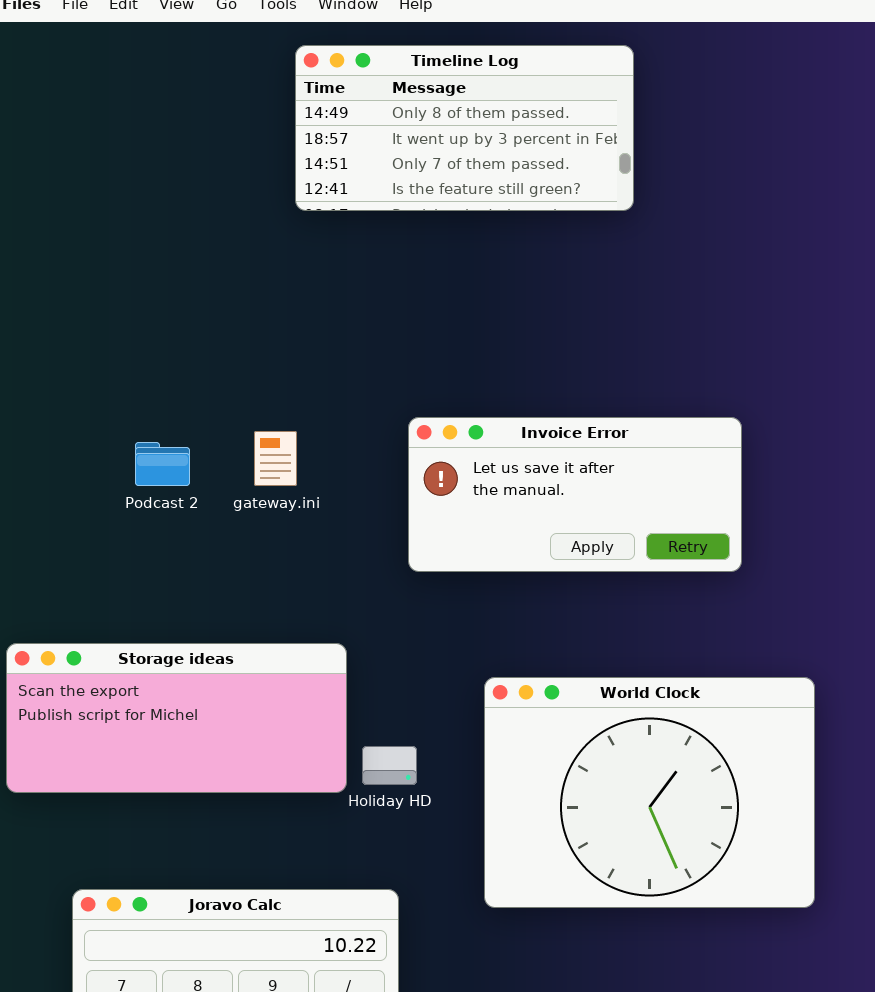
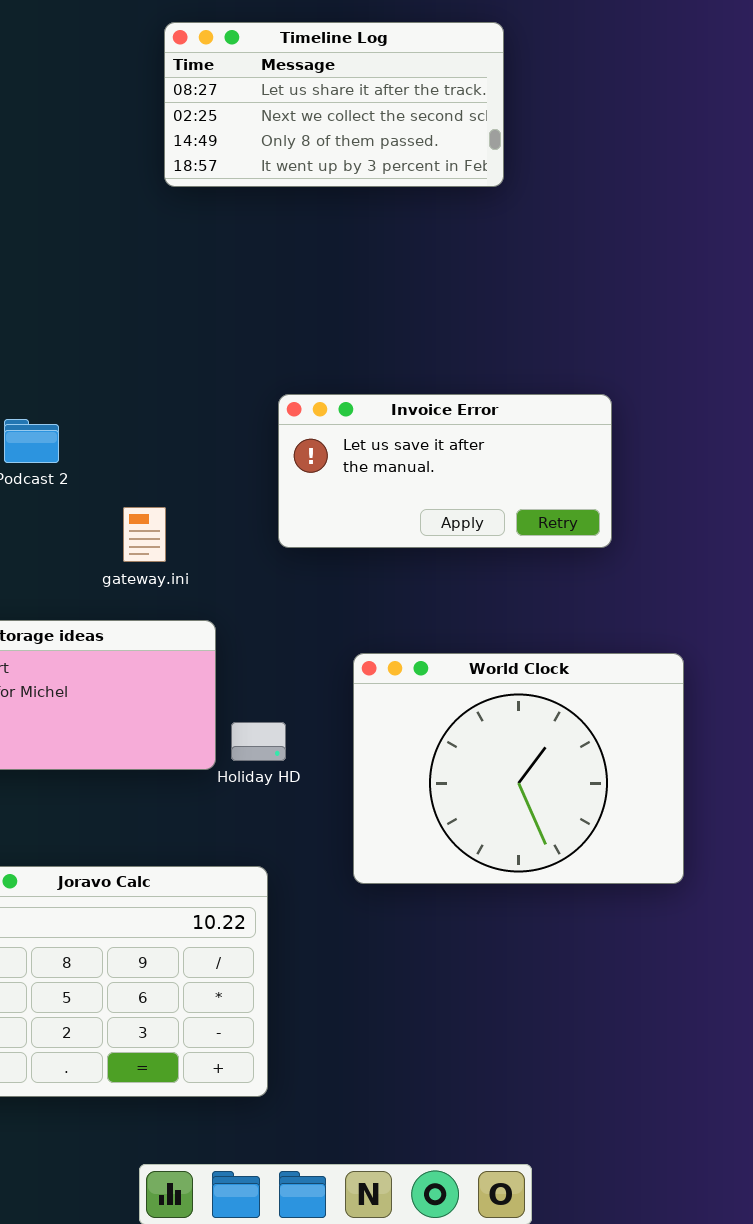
Timeline Log: [295,45,634,211] -> [164,22,504,187], scrolled up 2 rows
gateway.ini: [254,431,297,486] -> [123,507,166,562], moved

